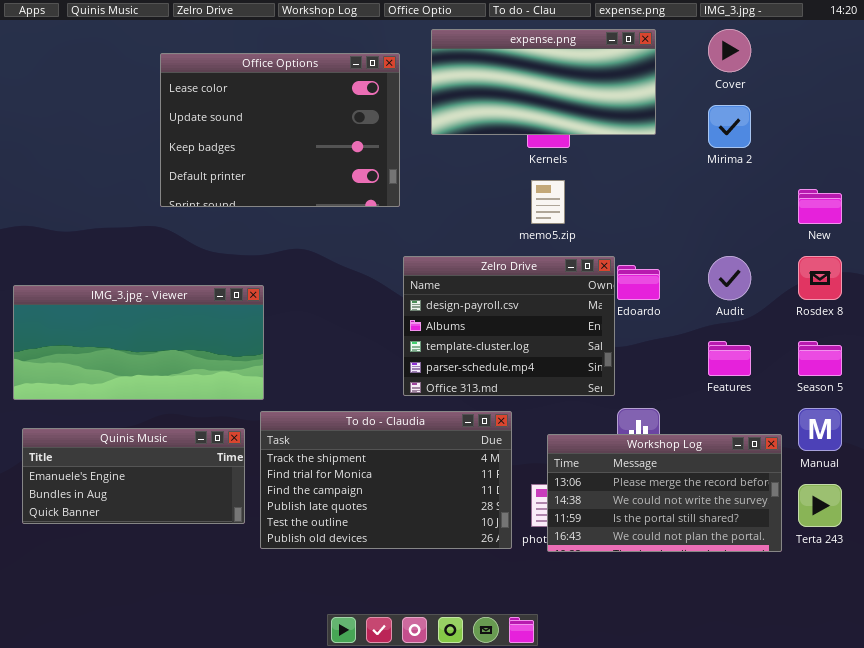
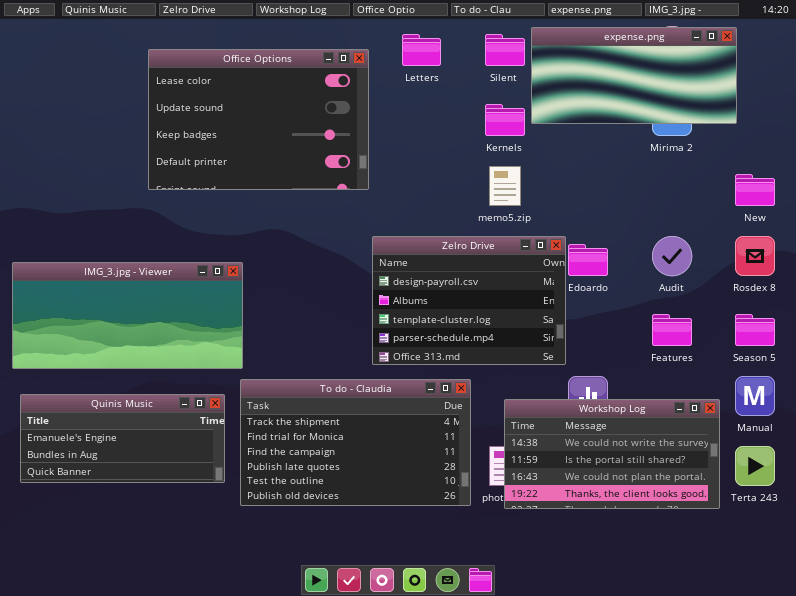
expense.png: [431,29,656,135] -> [531,27,737,124], moved
Workshop Log: [547,434,782,552] -> [504,399,720,509], scrolled down 1 row

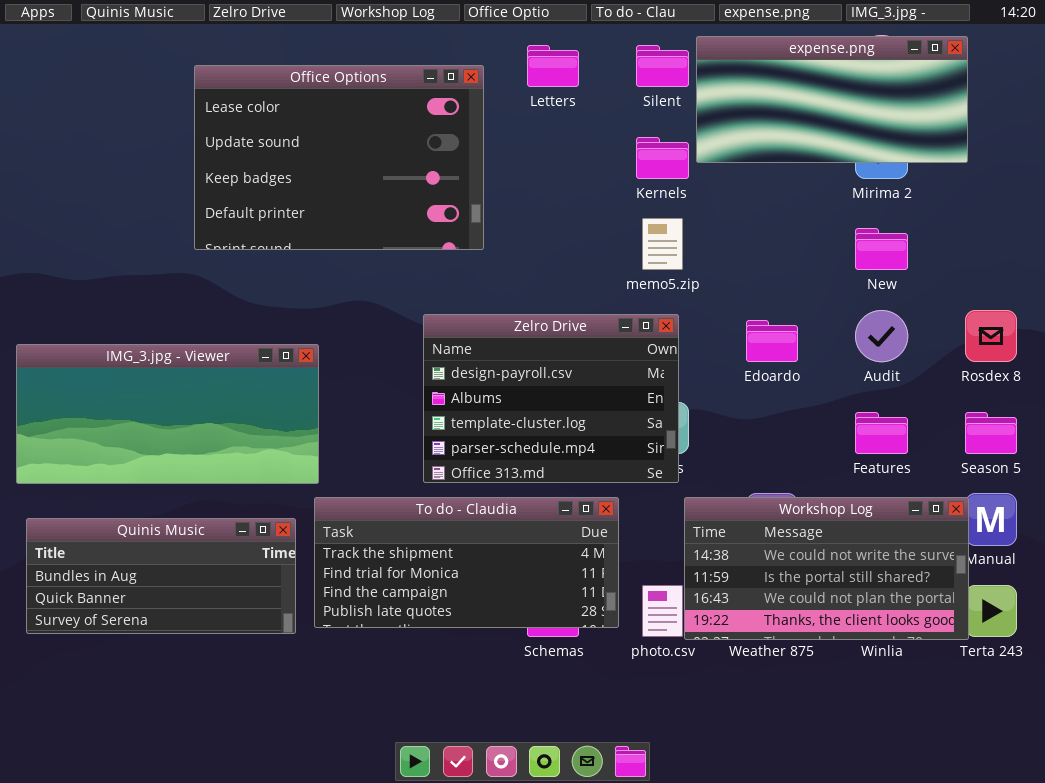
New: [735,174,775,206] -> [855,228,908,270], moved
Zelro Drive: [372,236,566,365] -> [423,314,679,483], moved
To do - Claudia: [240,379,471,506] -> [314,497,619,628], resized
Quinis Music: [20,394,225,483] -> [26,518,296,634], scrolled down 1 row
Workshop Log: [504,399,720,509] -> [684,497,969,640], moved

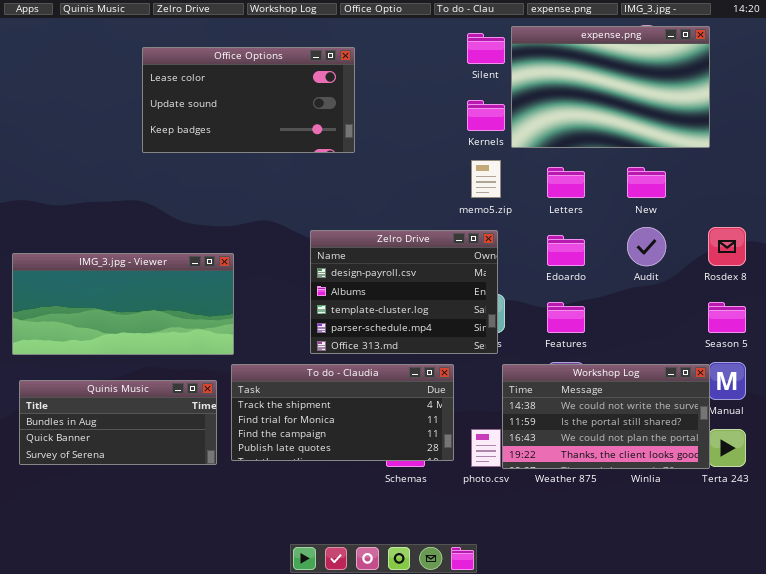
expense.png: [696,36,968,163] -> [511,26,710,148], resized
Letters: [527,45,579,87] -> [547,167,585,198], moved
Office Options: [194,65,484,250] -> [142,47,355,153], resized
Features: [855,412,908,454] -> [547,302,585,333], moved

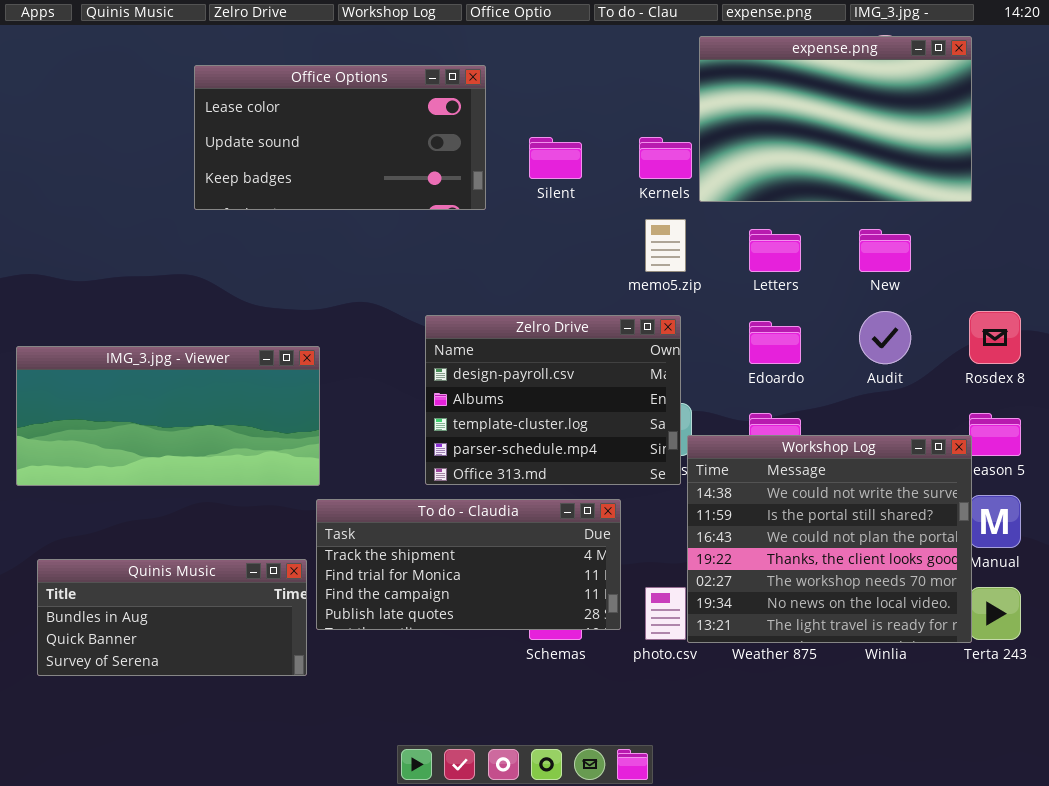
Silent: [467,33,505,64] -> [529,137,582,179], moved
Workshop Log: [502,364,710,469] -> [687,435,972,643], resized
Quinis Music: [19,380,217,465] -> [37,559,307,676], moved

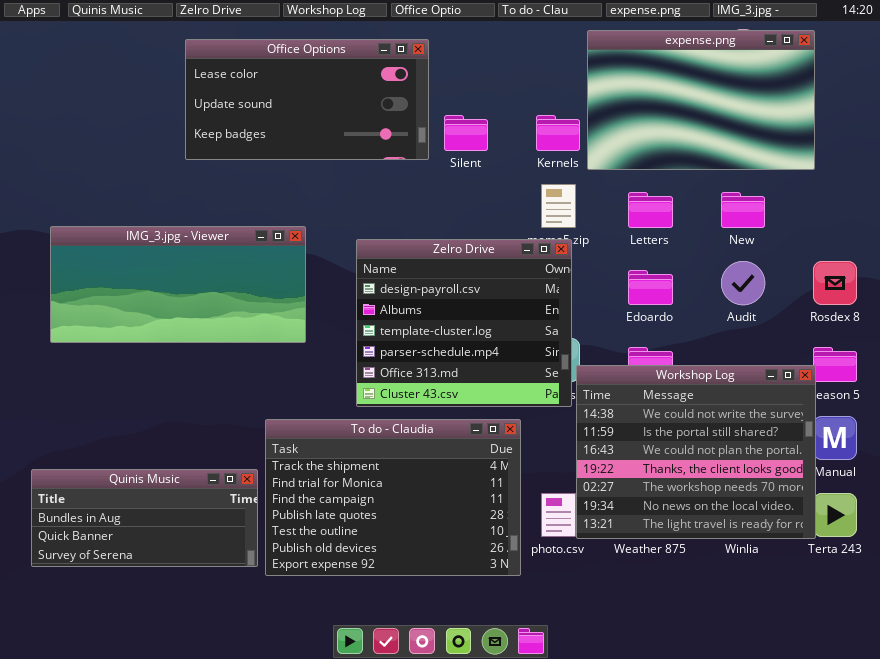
Office Options: [194,65,486,210] -> [185,39,429,160], moved
Zelro Drive: [425,315,681,485] -> [356,239,572,407], resized
IMG_3.jpg - Viewer: [16,346,320,486] -> [50,226,306,343], moved
To do - Claudia: [316,499,621,630] -> [265,419,521,576], resized

